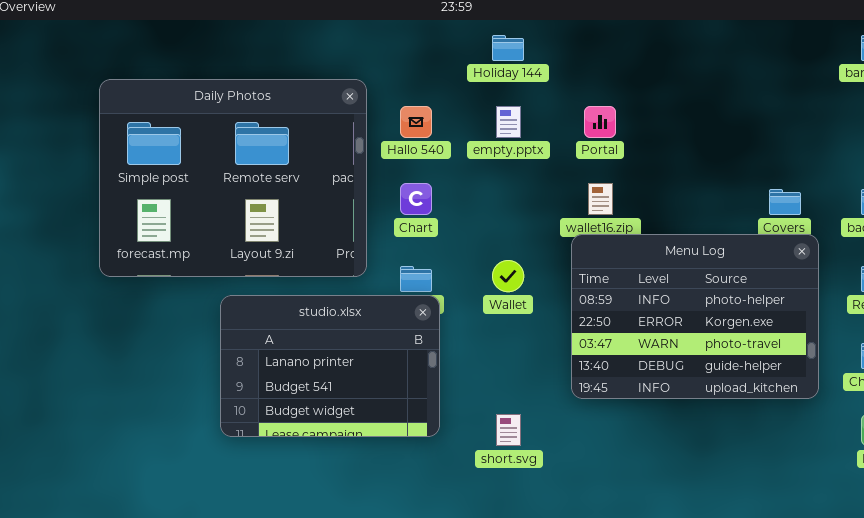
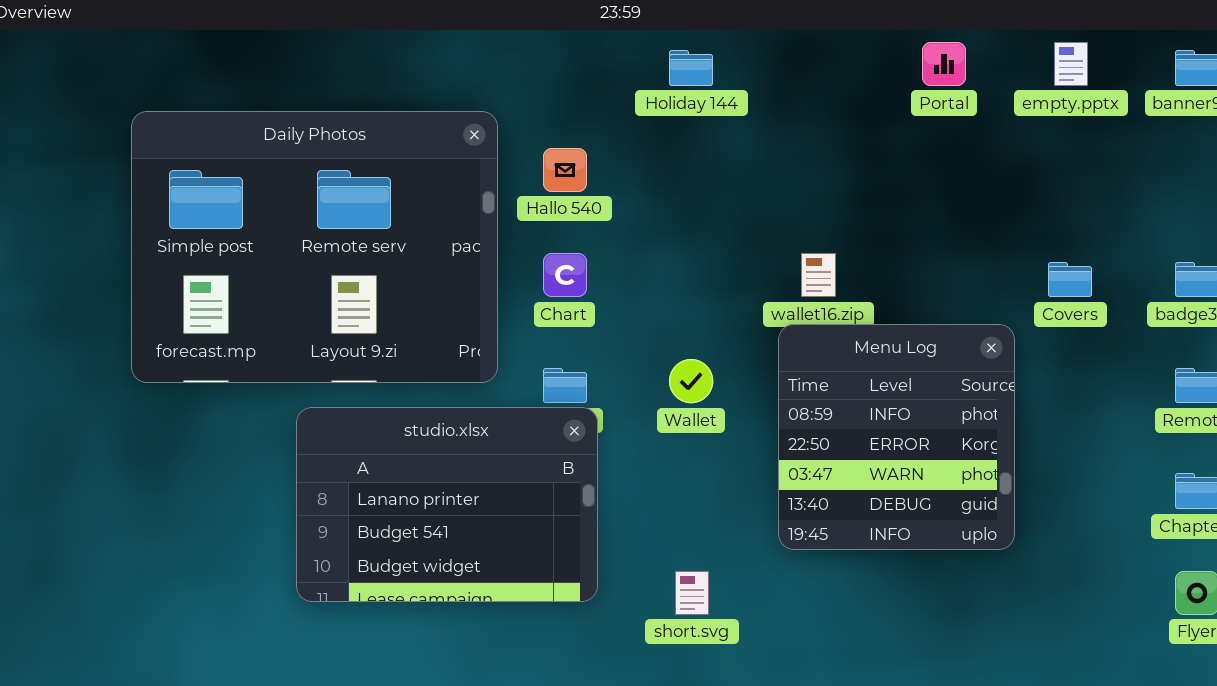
empty.pptx: [496,106,521,138] -> [1054,42,1088,86], moved
Portal: [584,106,616,138] -> [922,42,966,86], moved
Menu Log: [571,234,819,399] -> [778,324,1015,550], resized

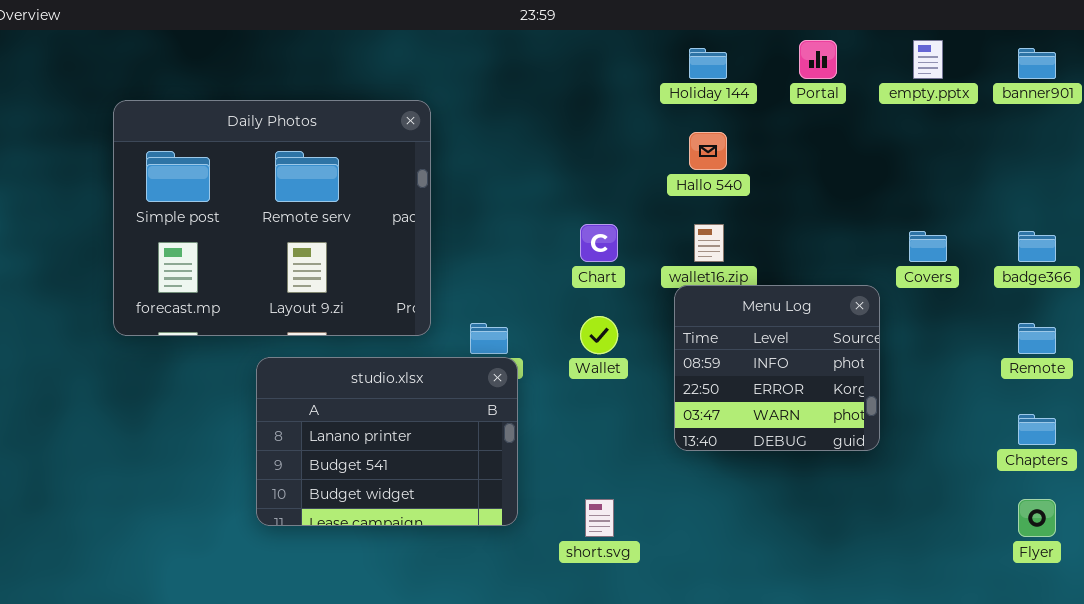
Holiday 144: [669,50,713,86] -> [689,48,727,79], moved
Hallo 540: [543,148,587,192] -> [689,132,727,170], moved
Chart: [543,253,587,297] -> [580,224,618,262], moved
Menu Log: [778,324,1015,550] -> [674,285,880,451], resized

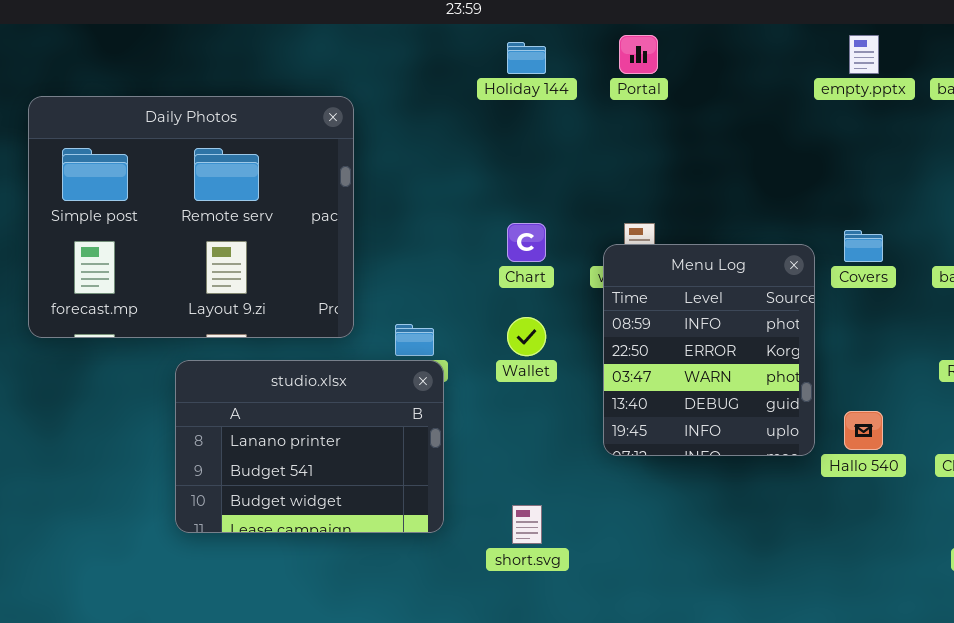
Portal: [799,40,837,79] -> [619,35,658,74], moved
Holiday 144: [689,48,727,79] -> [507,42,546,74], moved
Hallo 540: [689,132,727,170] -> [844,411,883,450], moved
Menu Log: [674,285,880,451] -> [603,244,815,456], resized

